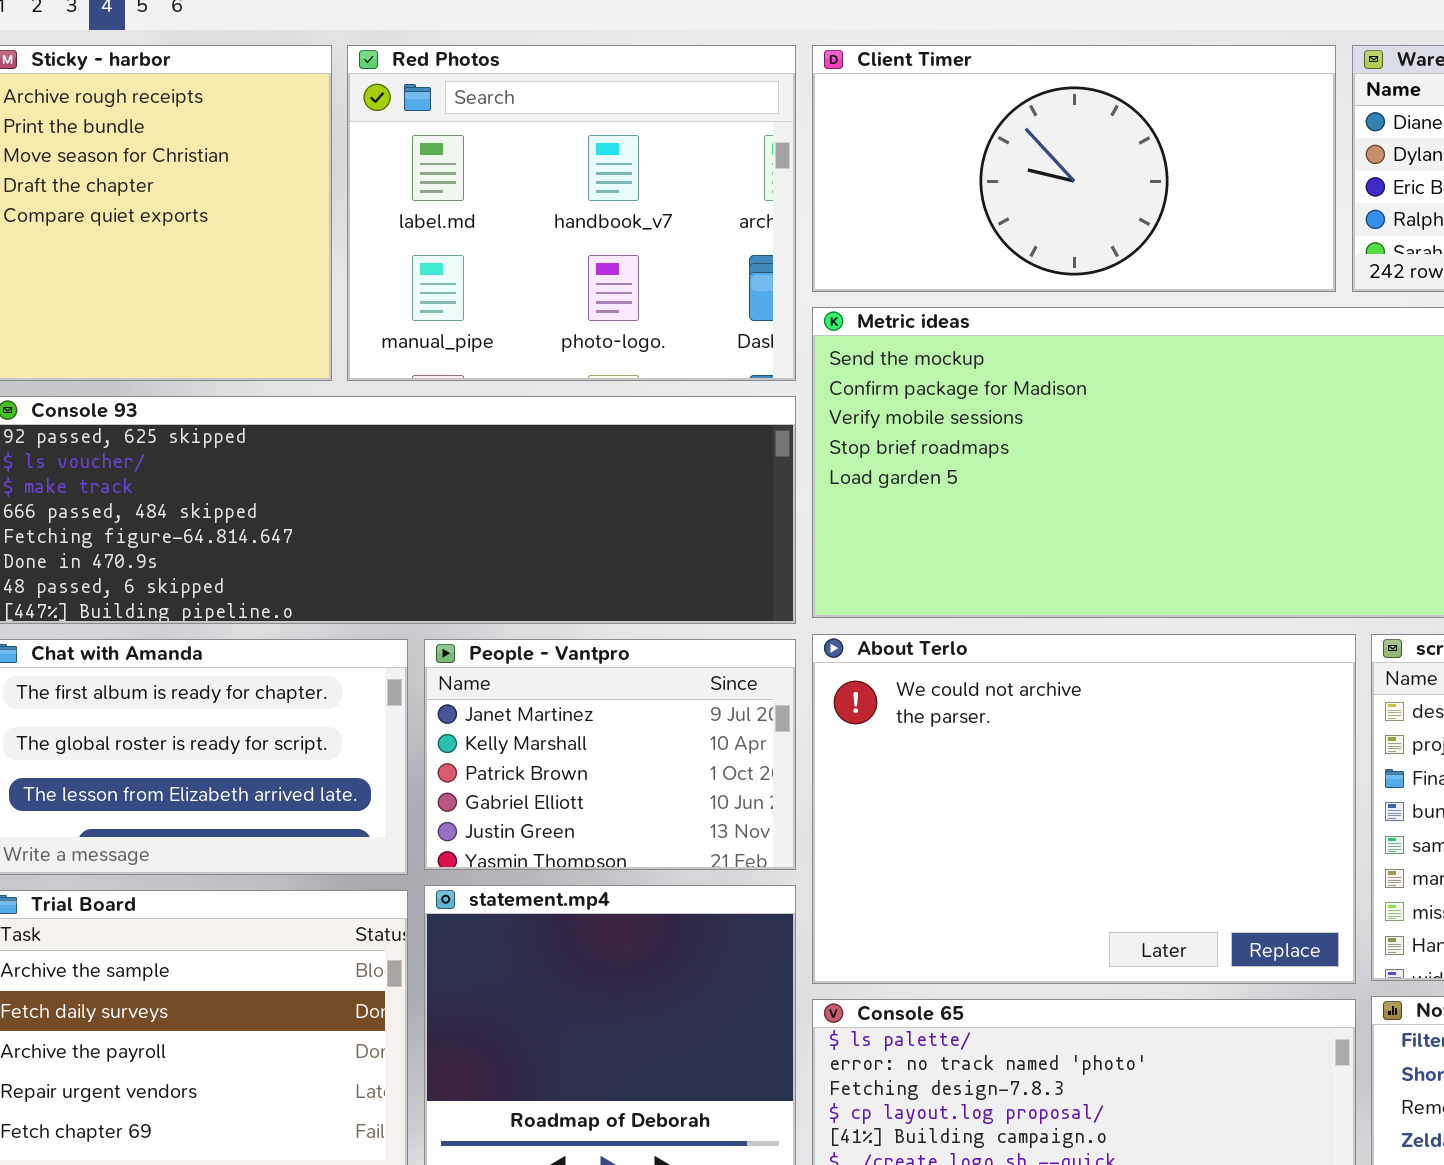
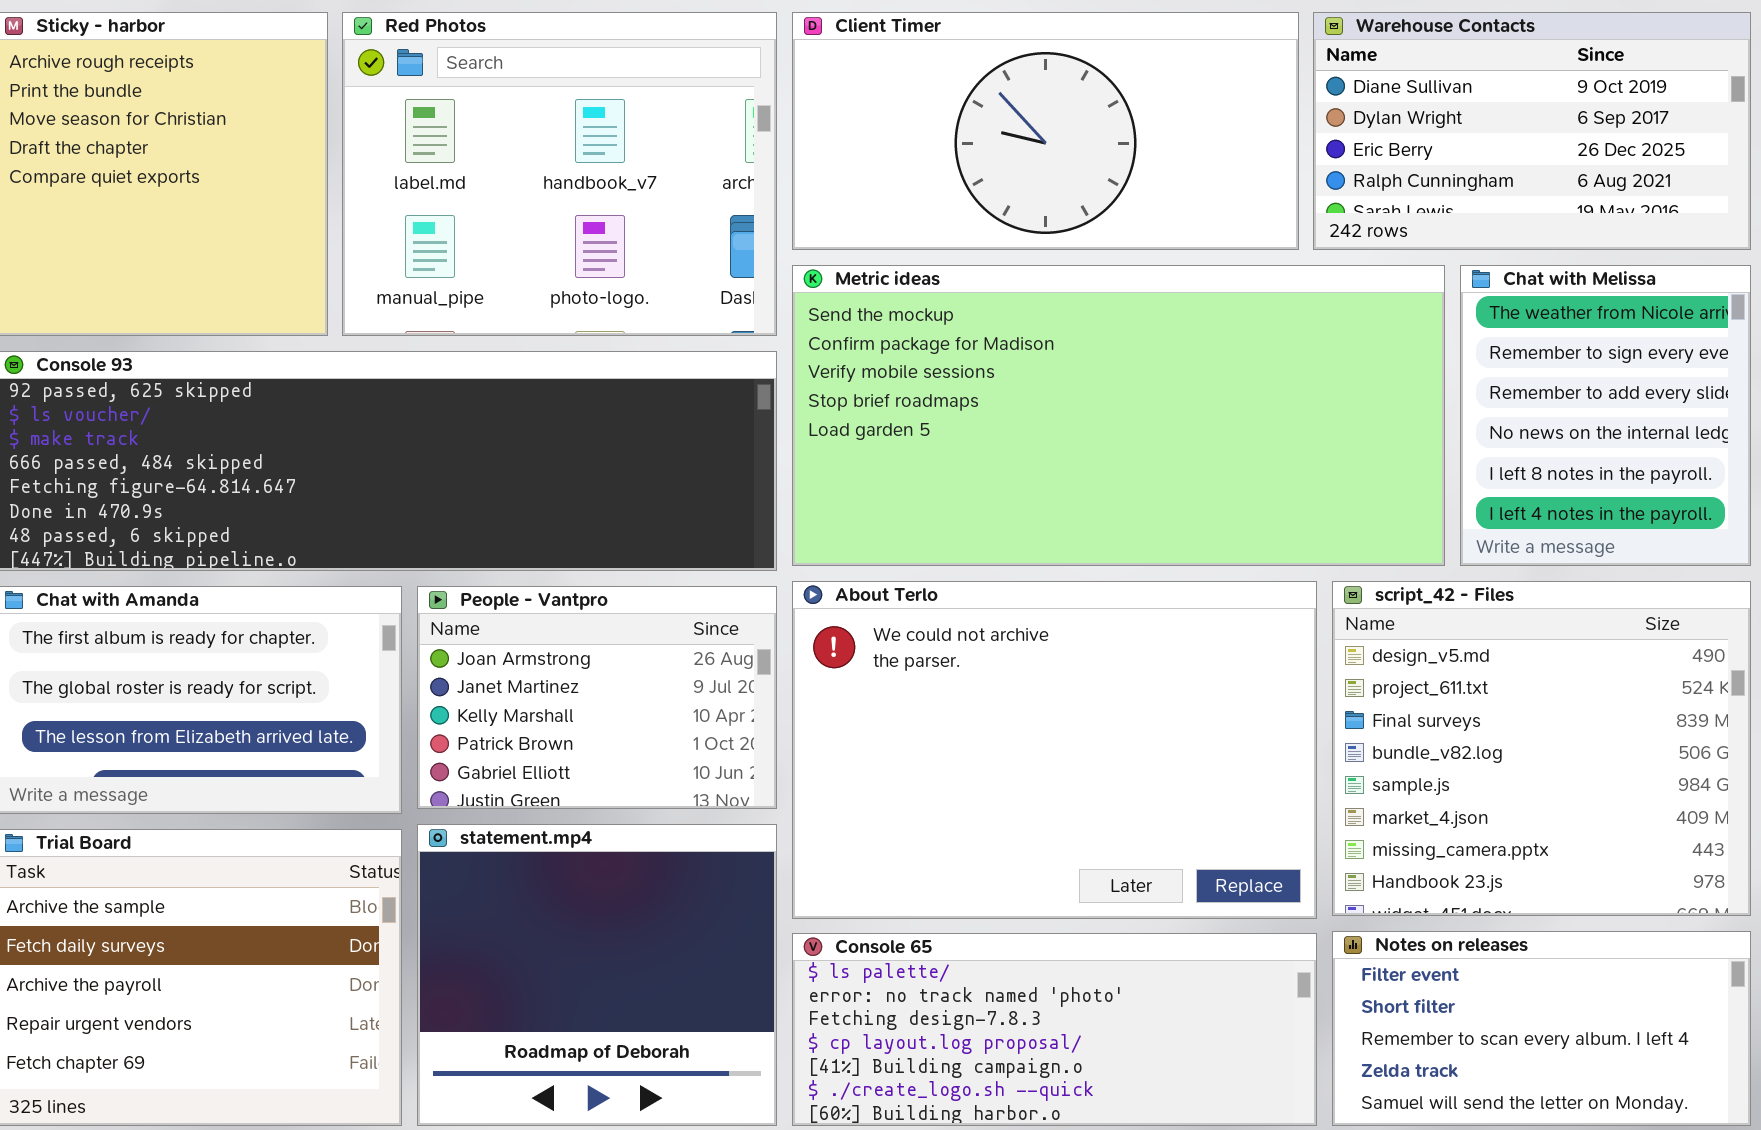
People - Vantpro: [424,639,796,870] -> [417,586,777,809], scrolled up 1 row

